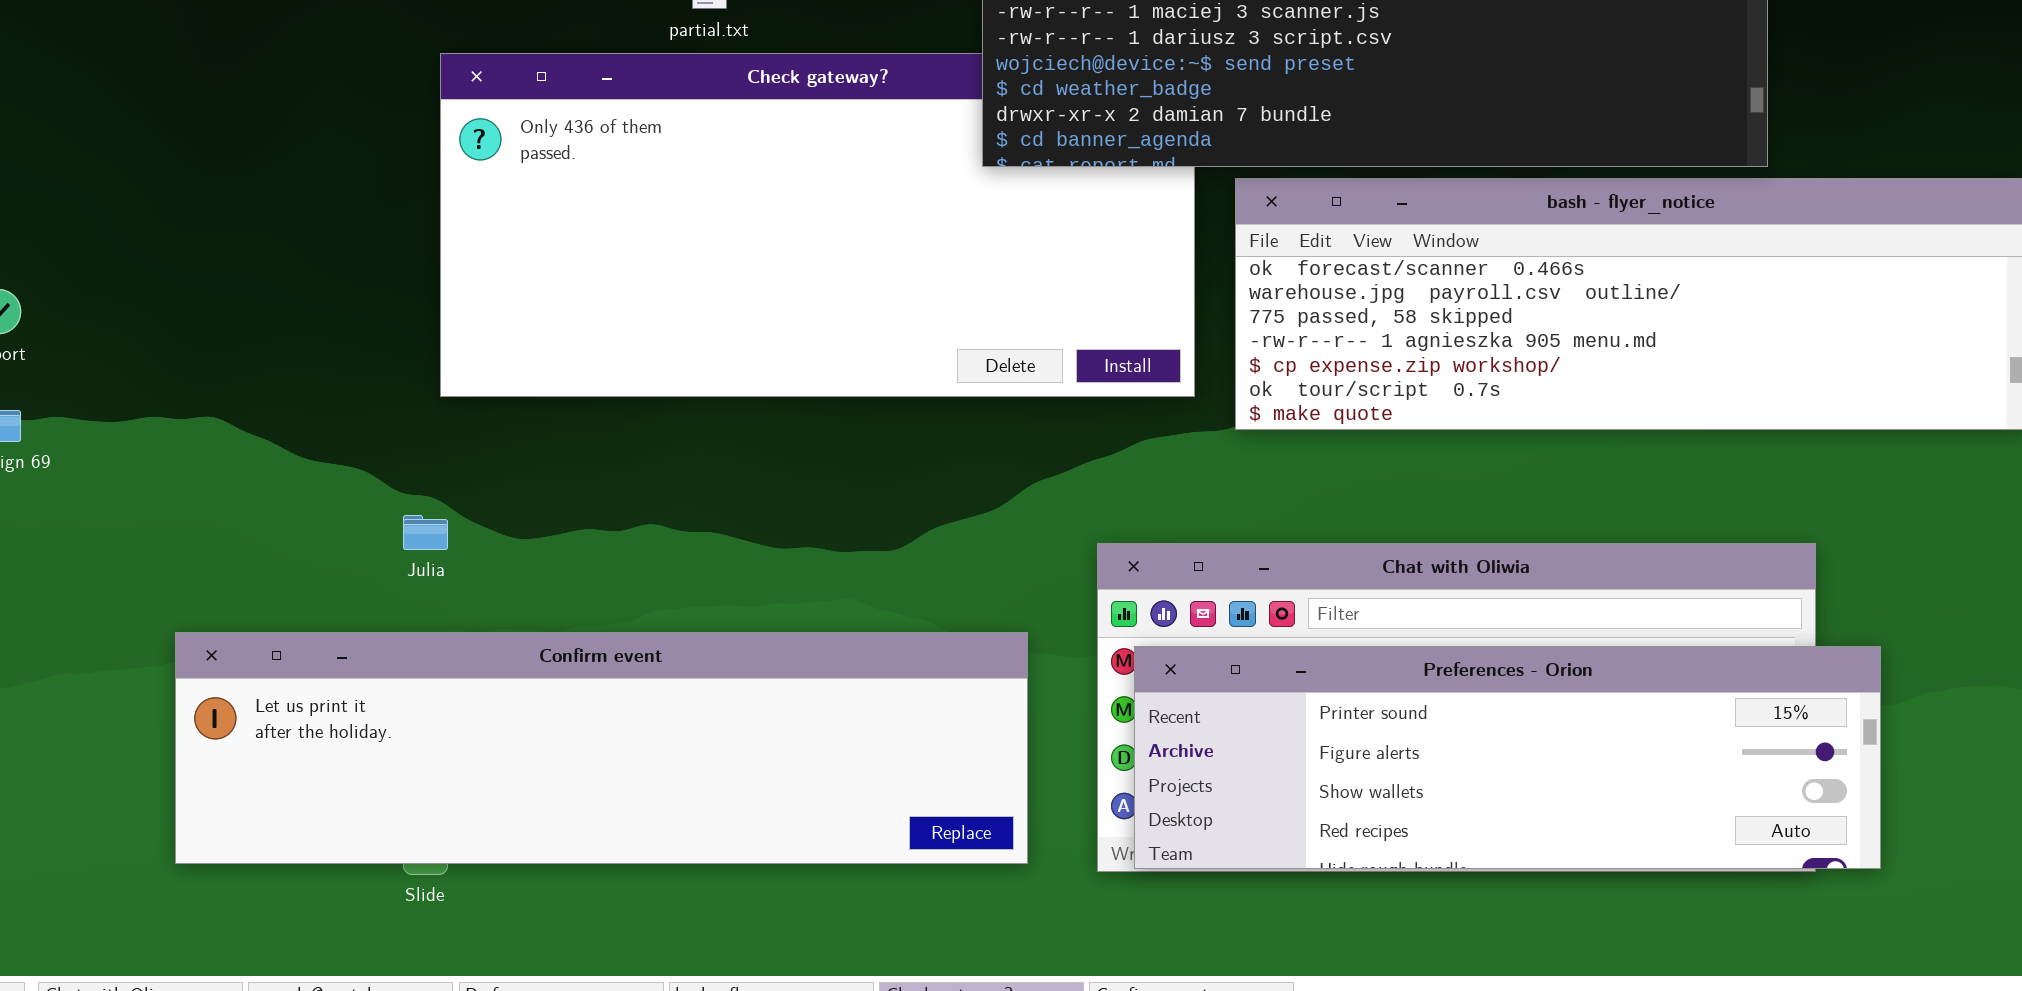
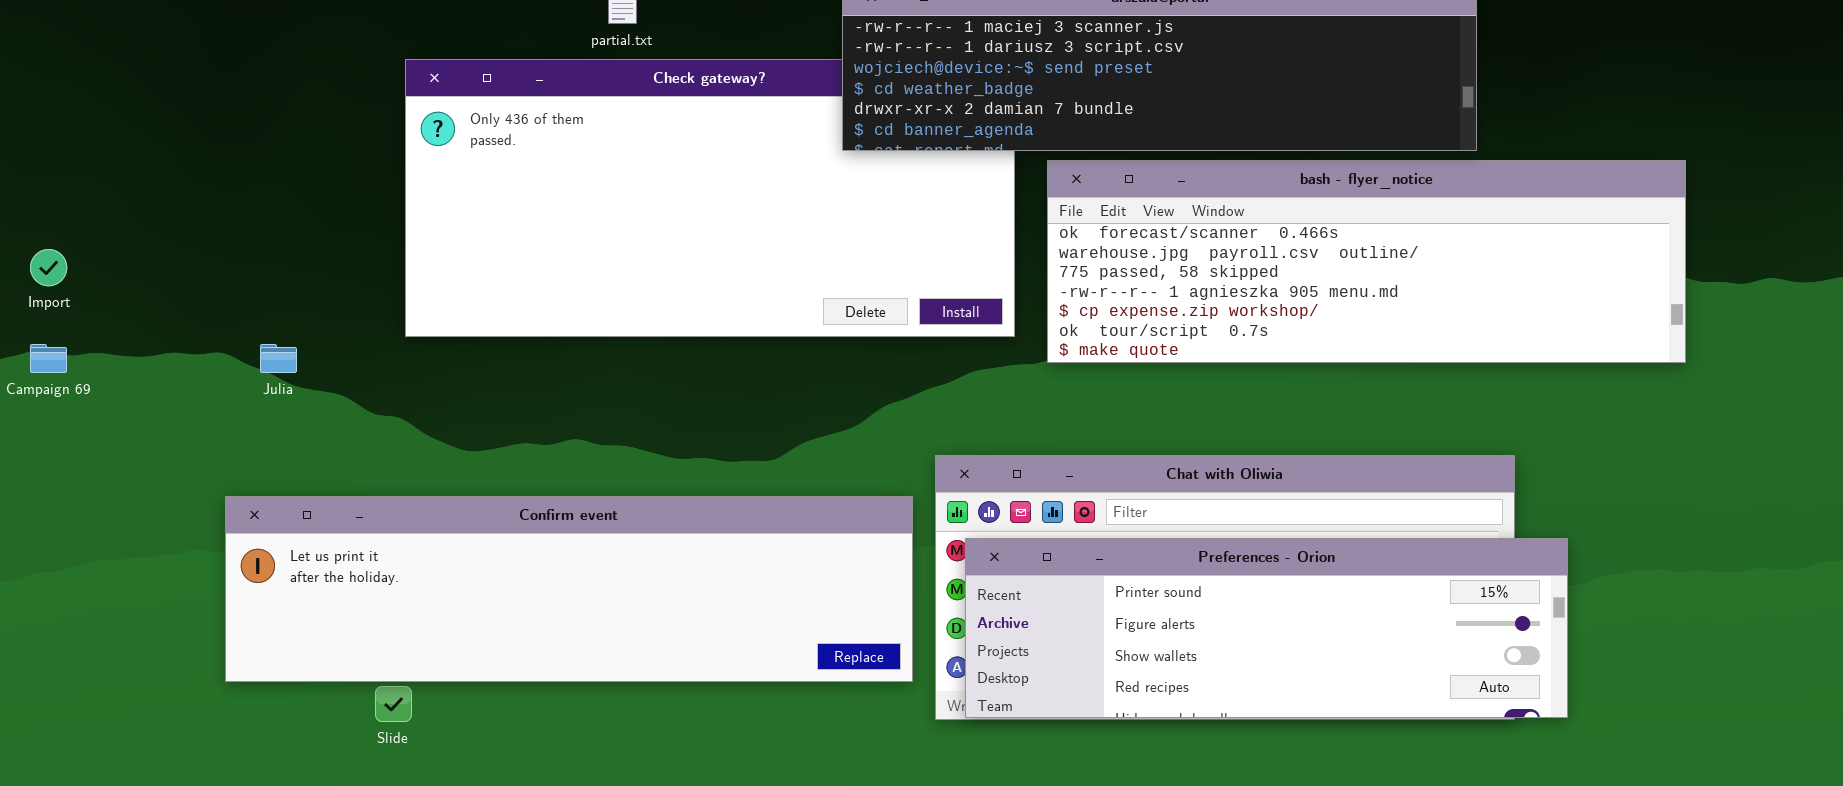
Julia: [403,515,448,550] -> [260,344,297,373], moved
Confirm event: [175,632,1028,864] -> [225,496,913,682], moved

